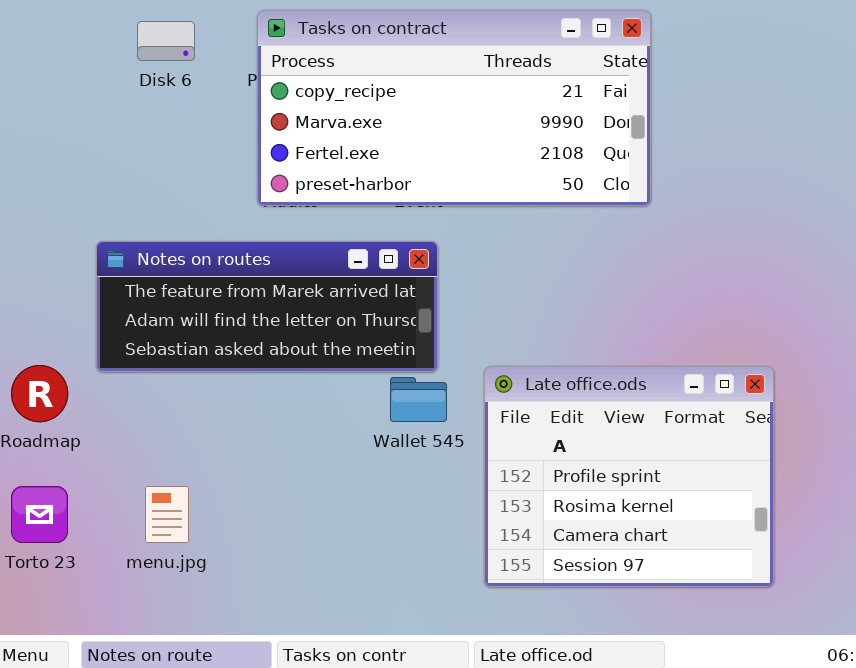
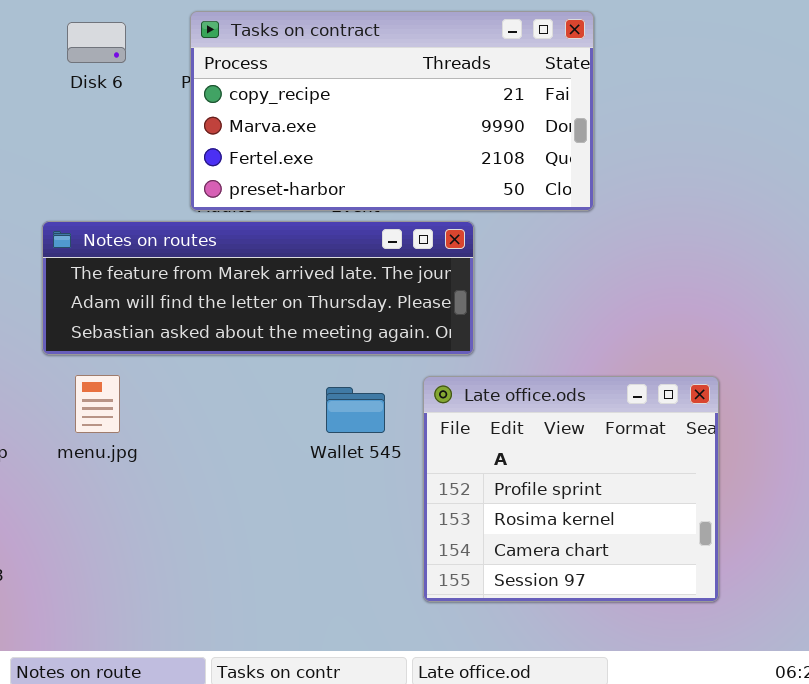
Notes on routes: [96,241,438,372] -> [42,221,474,355], moved, resized
menu.jpg: [145,486,189,543] -> [75,375,120,433], moved

